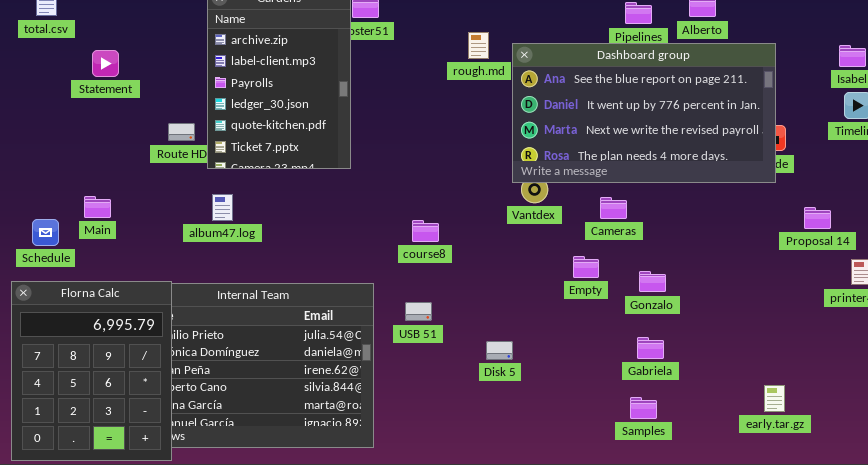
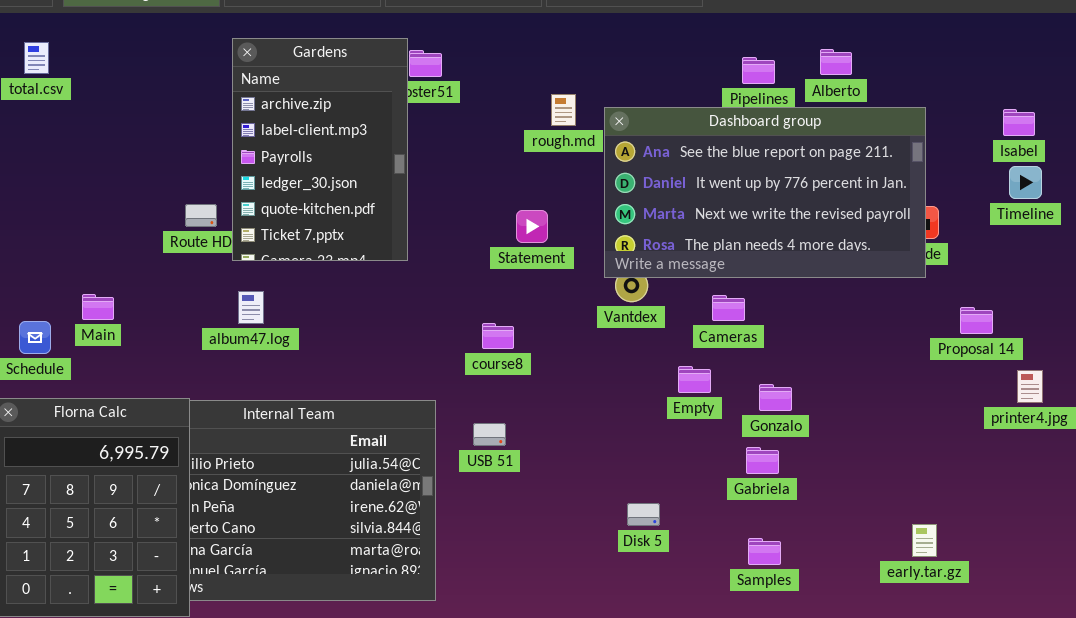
Statement: [92,50,119,77] -> [516,210,548,243], moved
Gabriela: [637,337,664,359] -> [746,447,779,474], moved
Disk 5: [486,341,513,360] -> [627,503,660,526], moved

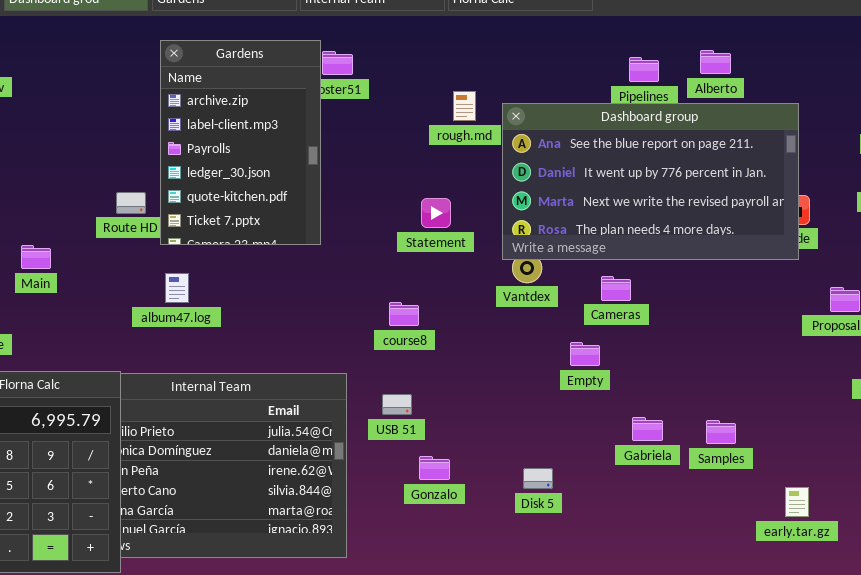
Main: [82,294,114,320] -> [21,245,51,269], moved
Gonzalo: [759,384,792,411] -> [419,456,450,480], moved
Samples: [748,538,781,565] -> [706,420,736,444], moved

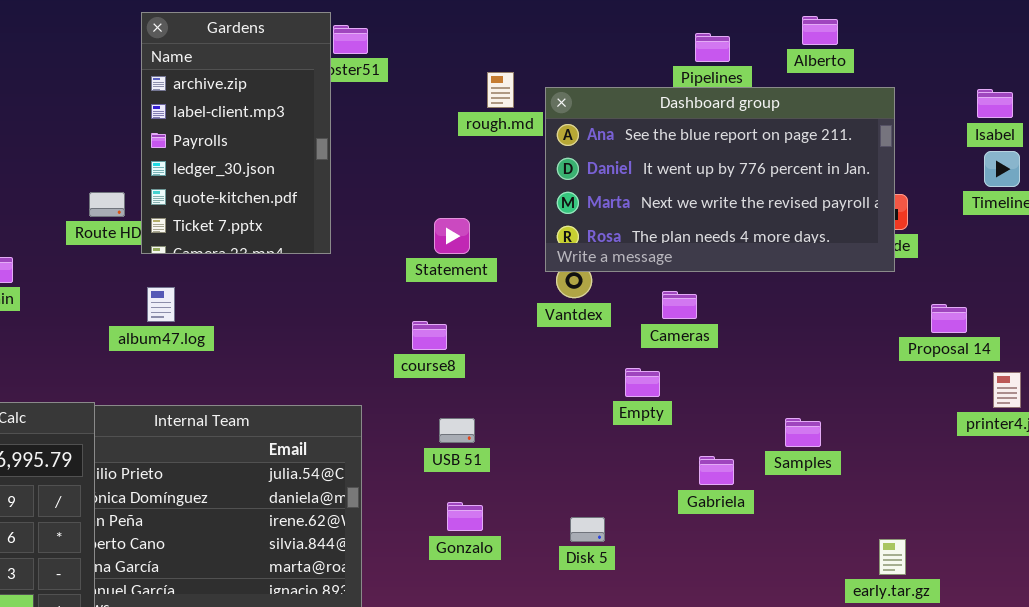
Alberto: [700,50,731,74] -> [802,16,838,45], moved
Statement: [421,198,451,228] -> [434,218,470,254], moved
USB 51: [382,394,412,415] -> [439,418,475,443], moved
Samples: [706,420,736,444] -> [785,418,821,447], moved

